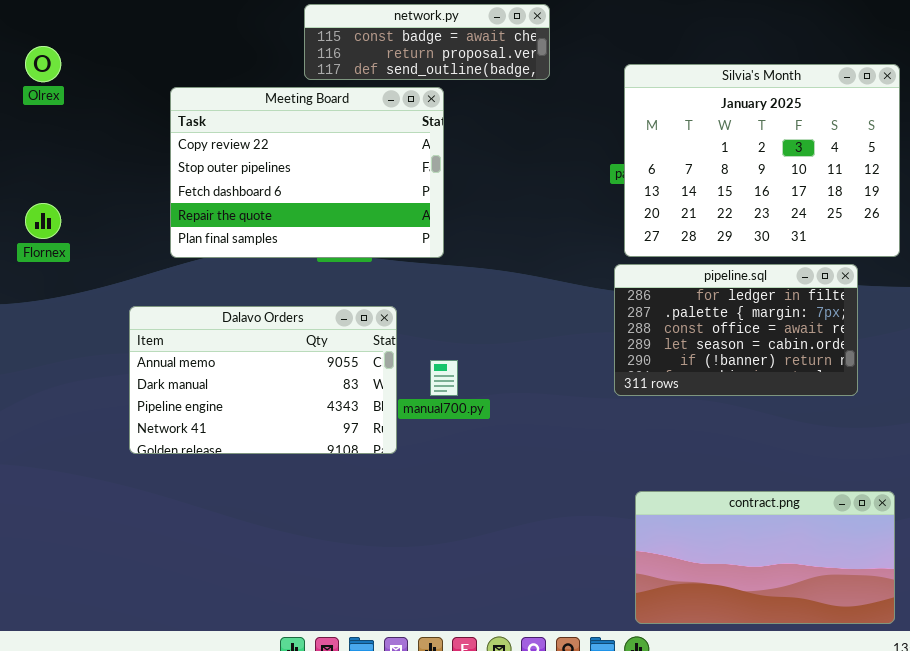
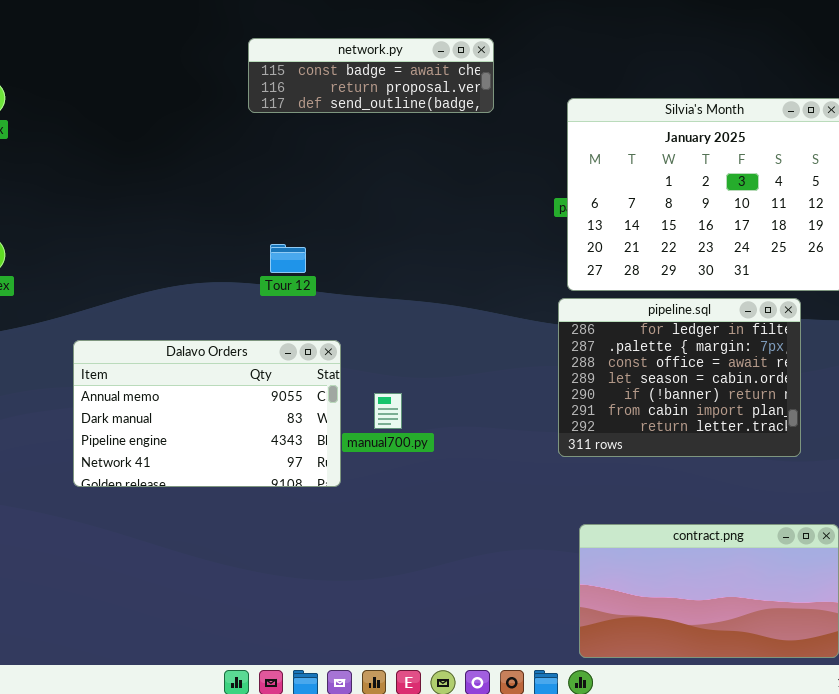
Meeting Board: [170,87,444,258] -> none, closed
pipeline.sql: [614,264,858,396] -> [558,298,801,457], resized

